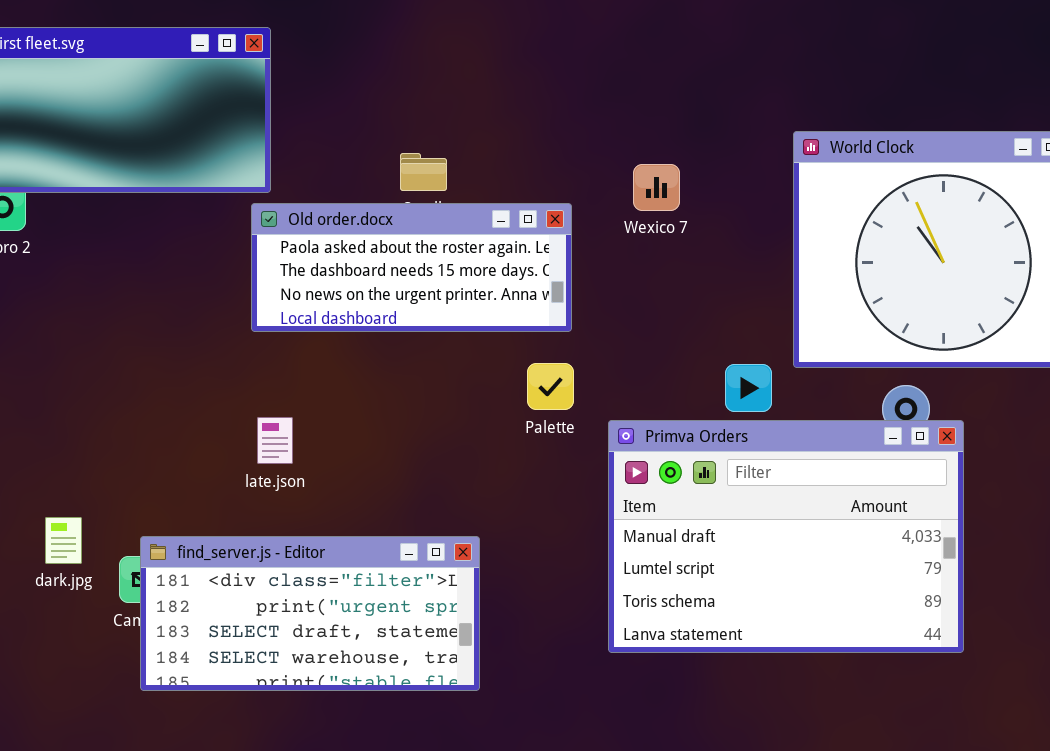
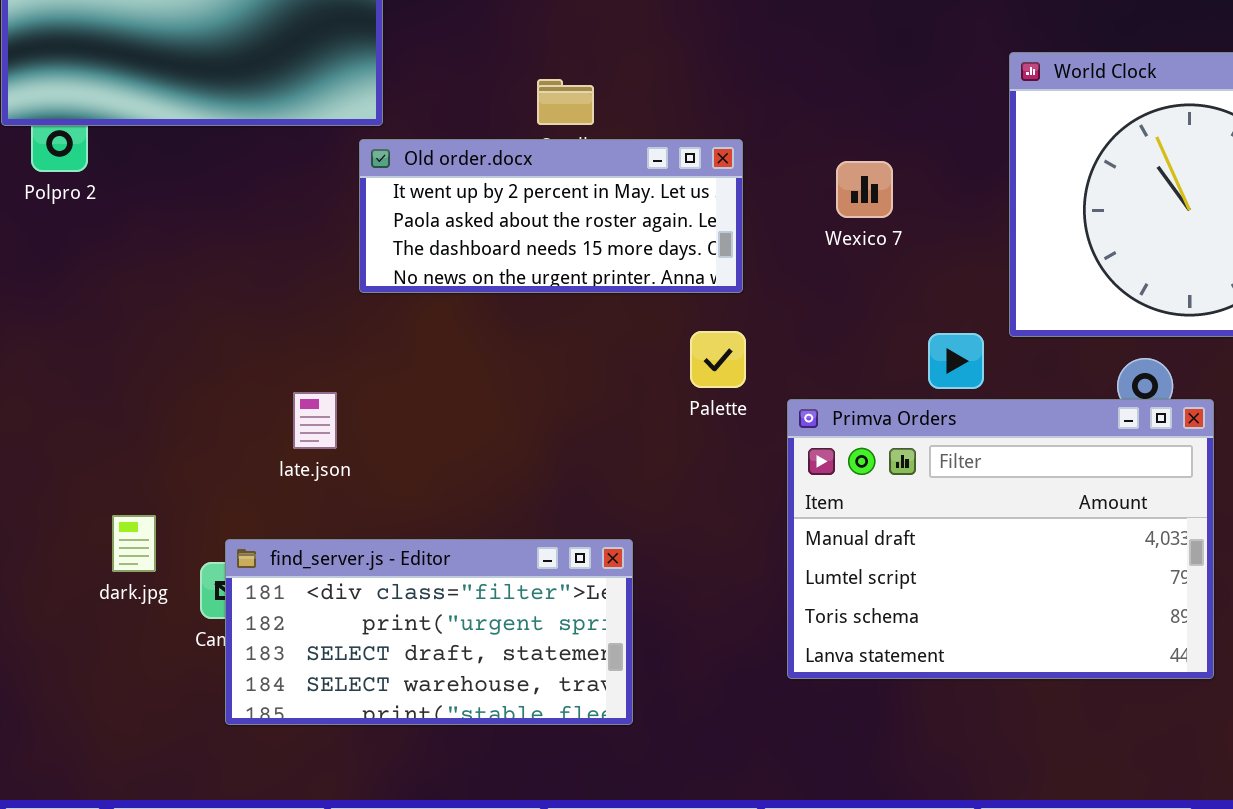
Wexico 7: [633,164,680,211] -> [836,161,893,218], moved
Old order.docx: [251,203,572,332] -> [359,139,743,293], scrolled up 1 row
late.json: [257,417,293,464] -> [293,392,337,449], moved

